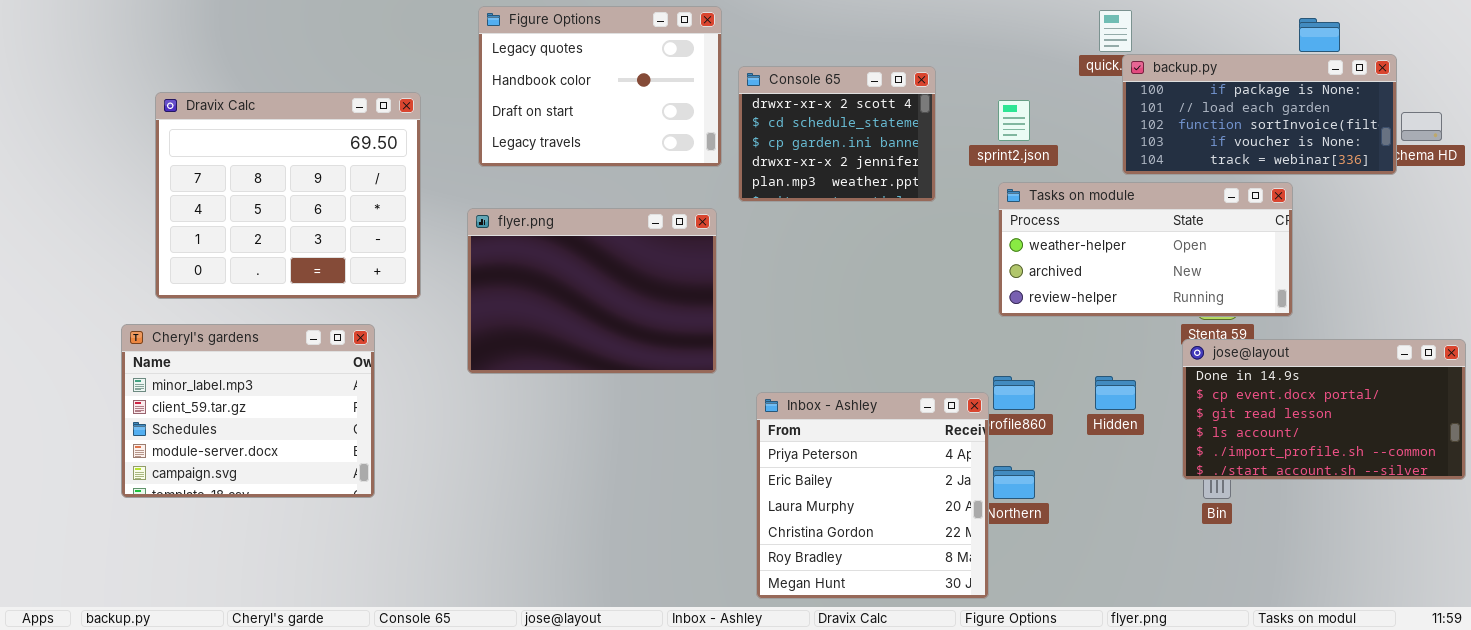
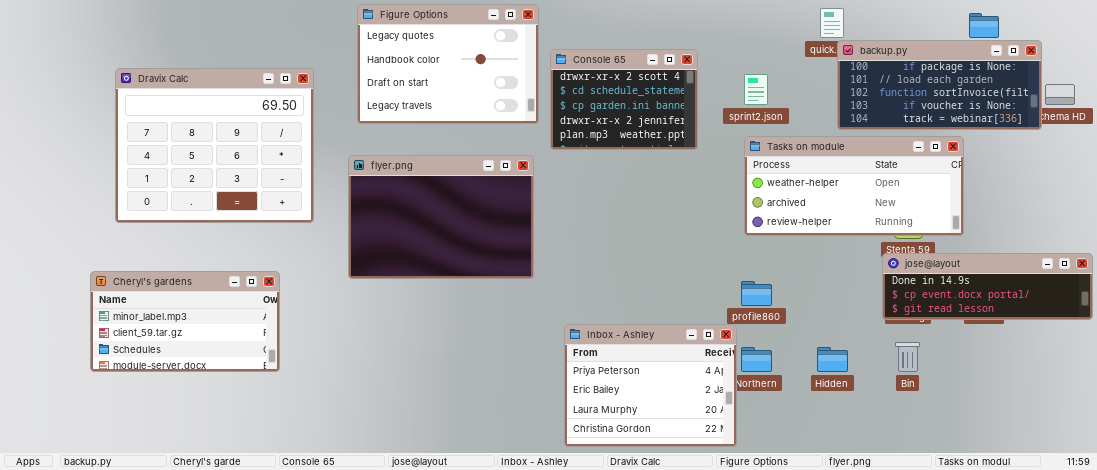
Cheryl's gardens: [121,324,375,498] -> [90,271,280,372], resized
jose@layout: [1182,339,1466,480] -> [882,253,1093,320], resized
Hidden: [1095,376,1136,410] -> [817,347,848,372], moved
Inbox - Ashley: [756,392,989,599] -> [564,324,737,447], resized

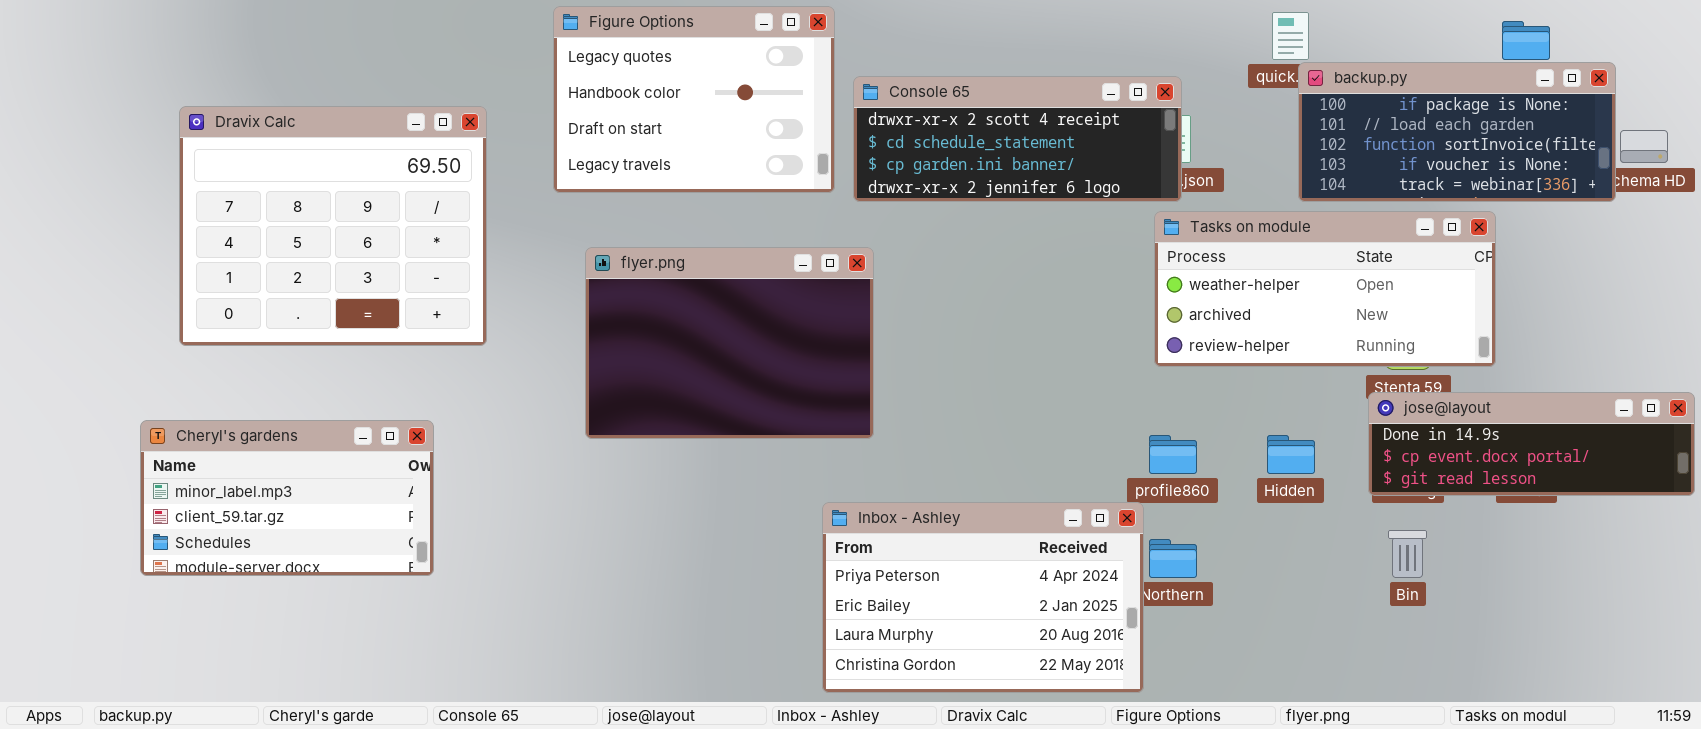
Console 65: [550,49,698,150] -> [853,76,1182,202], resized
flyer.png: [348,155,534,279] -> [585,247,874,439], moved
Inbox - Ashley: [564,324,737,447] -> [822,502,1144,693], resized
Hidden: [817,347,848,372] -> [1267,435,1315,474], moved

